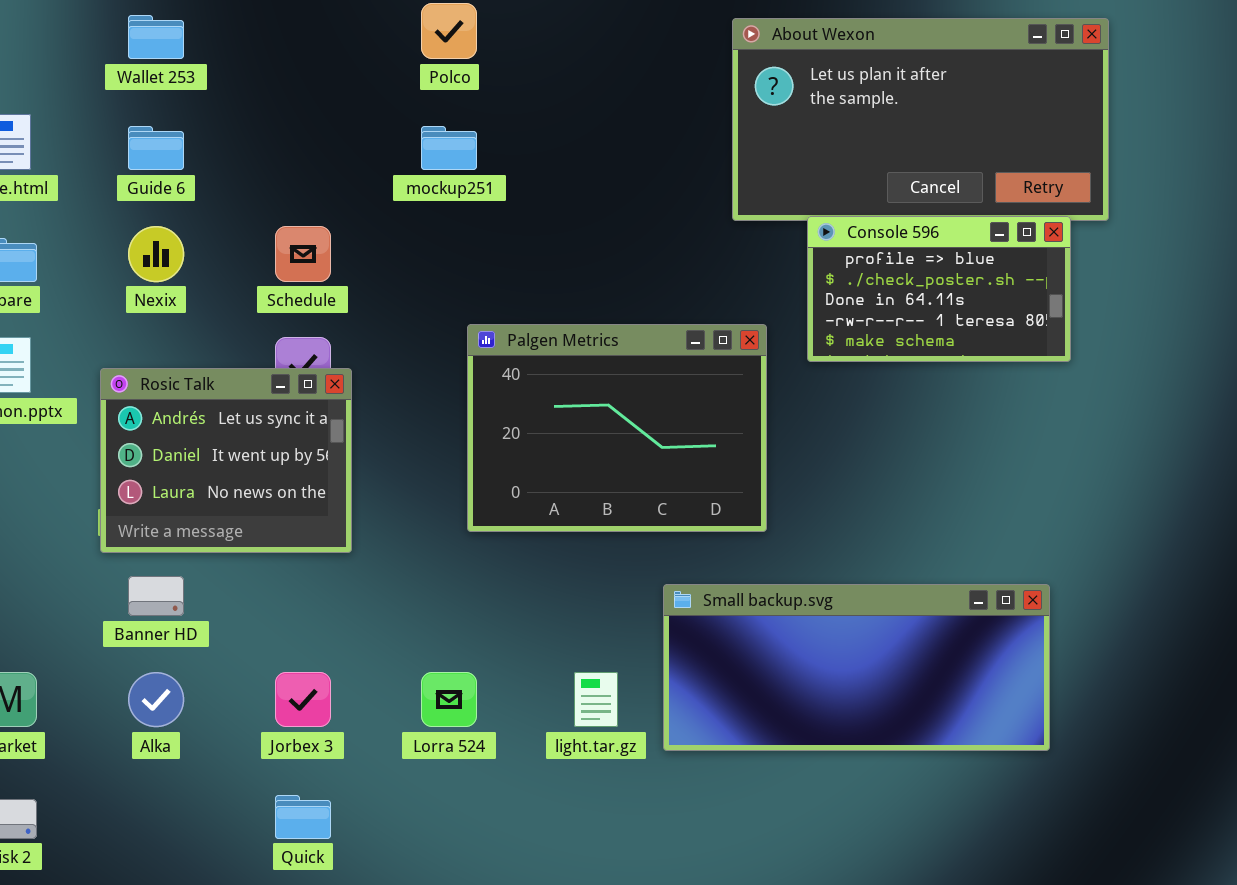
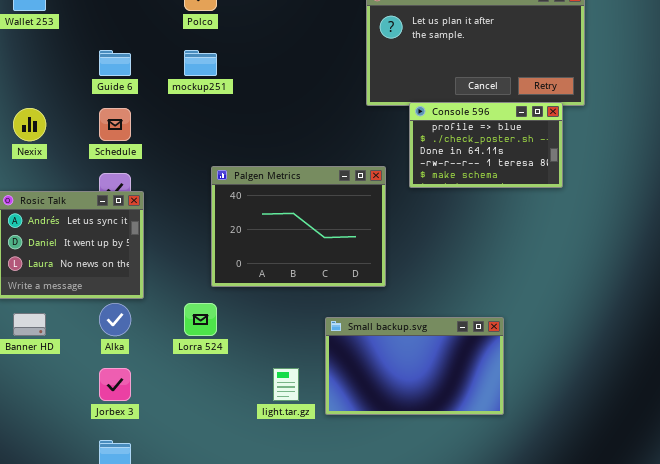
Guide 6: [128,126,184,170] -> [99,50,131,76], moved
Small backup.svg: [663,584,1050,751] -> [325,317,504,415], resized
Alka: [128,672,184,727] -> [99,303,131,336], moved
Lorra 524: [421,672,477,727] -> [184,303,217,336], moved

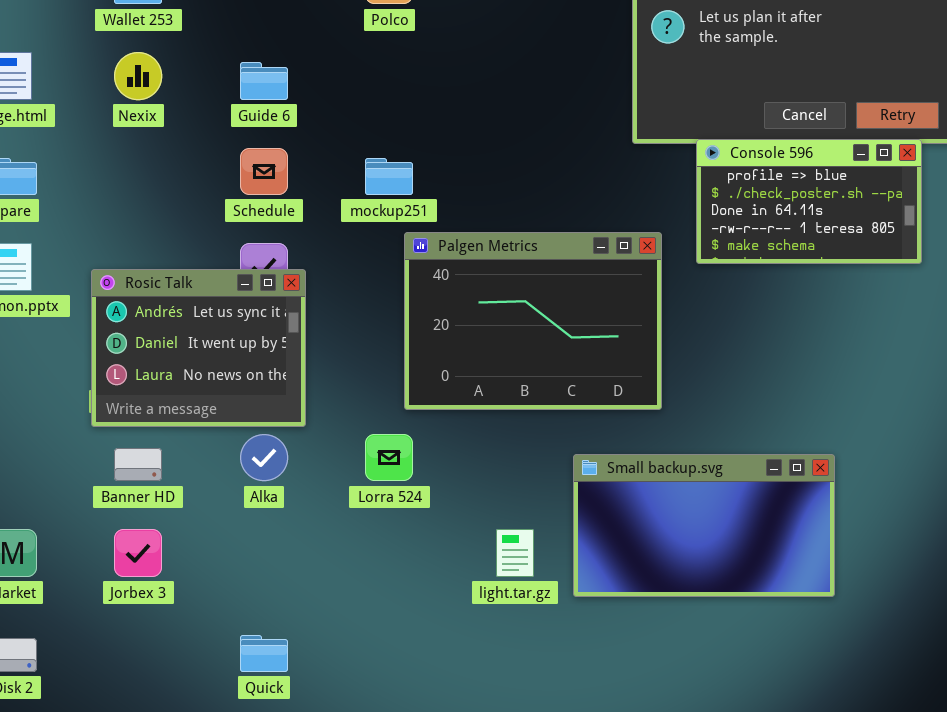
mockup251: [184,50,217,76] -> [365,158,413,195], moved
Nexix: [13,108,46,141] -> [114,52,162,100], moved
Jorbex 3: [99,368,131,401] -> [114,529,162,577], moved

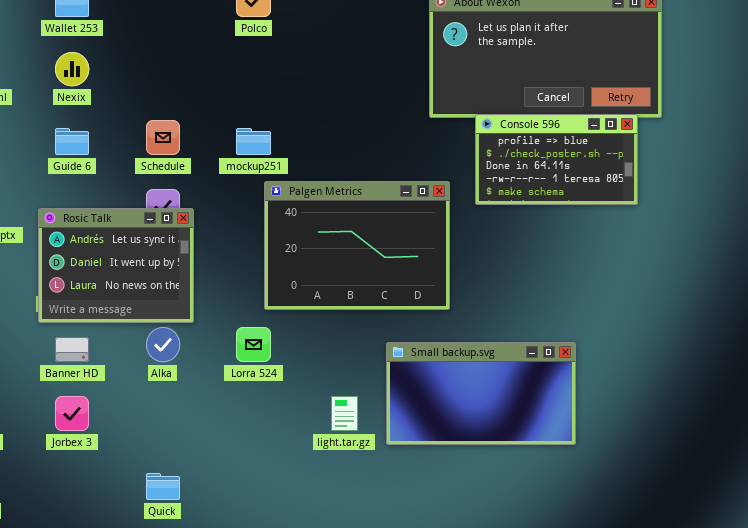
Guide 6: [240,62,288,100] -> [55,128,89,155], moved

